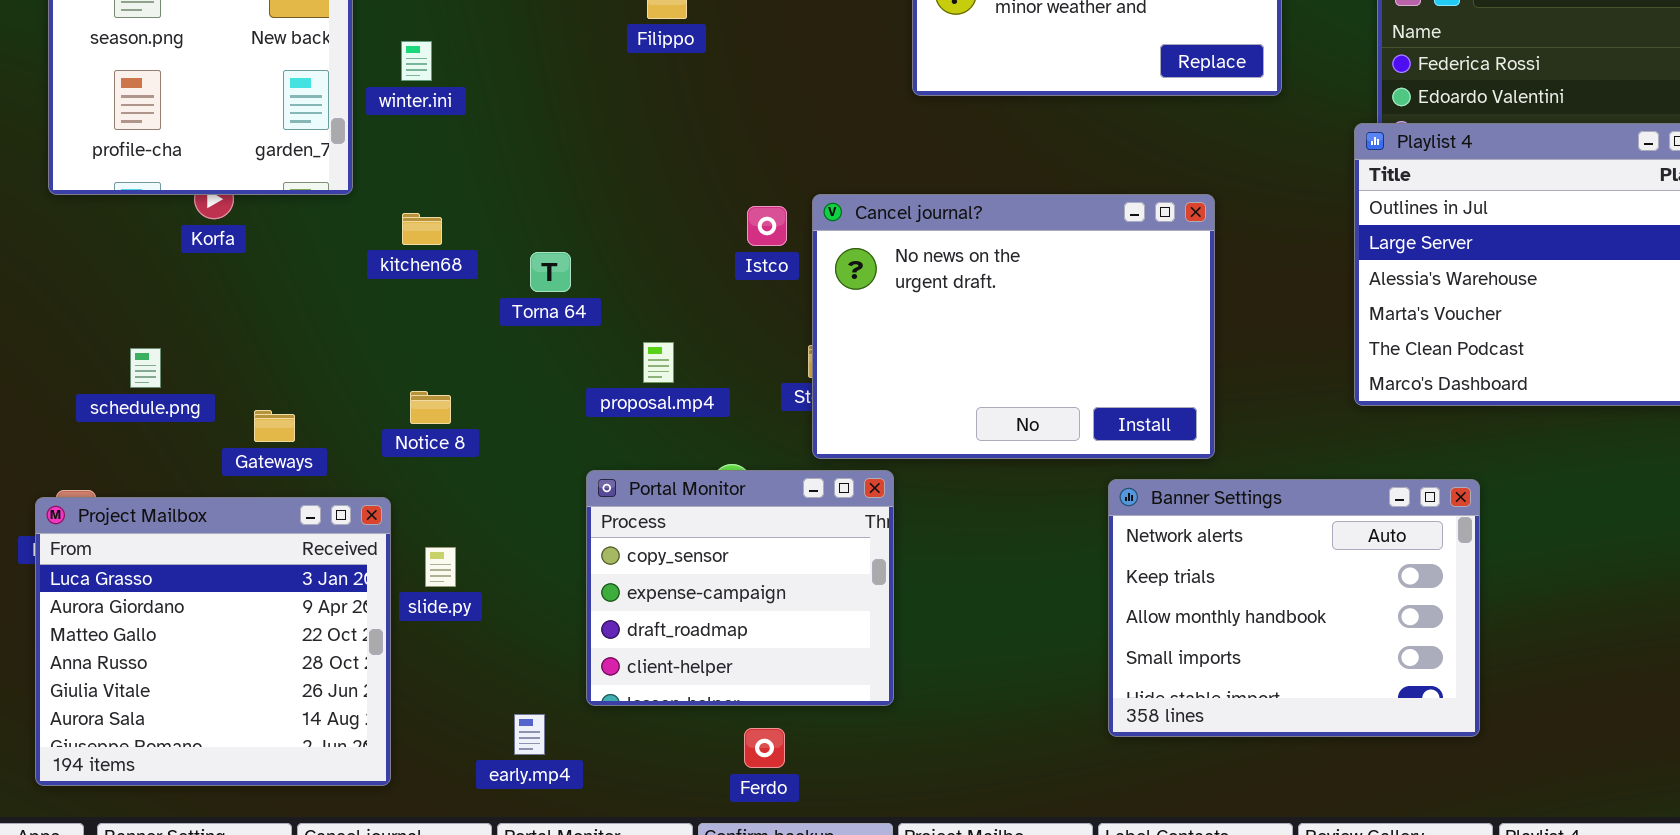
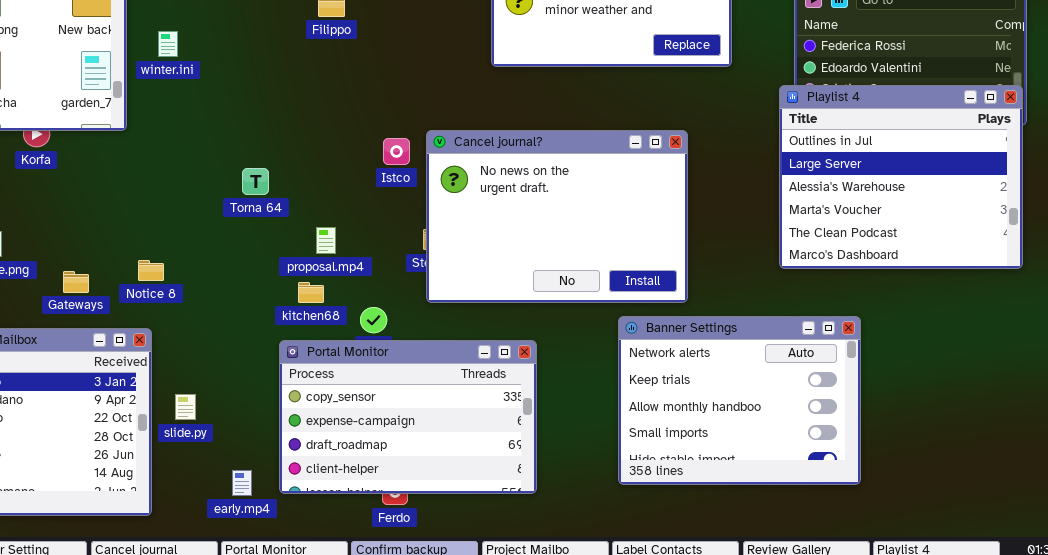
kitchen68: [402,213,442,245] -> [298,282,324,303], moved
Notice 8: [410,391,451,424] -> [138,260,164,281], moved
Portal Monitor: [586,470,894,706] -> [279,340,537,494], moved, resized
slide.py: [425,547,456,587] -> [175,394,196,420], moved

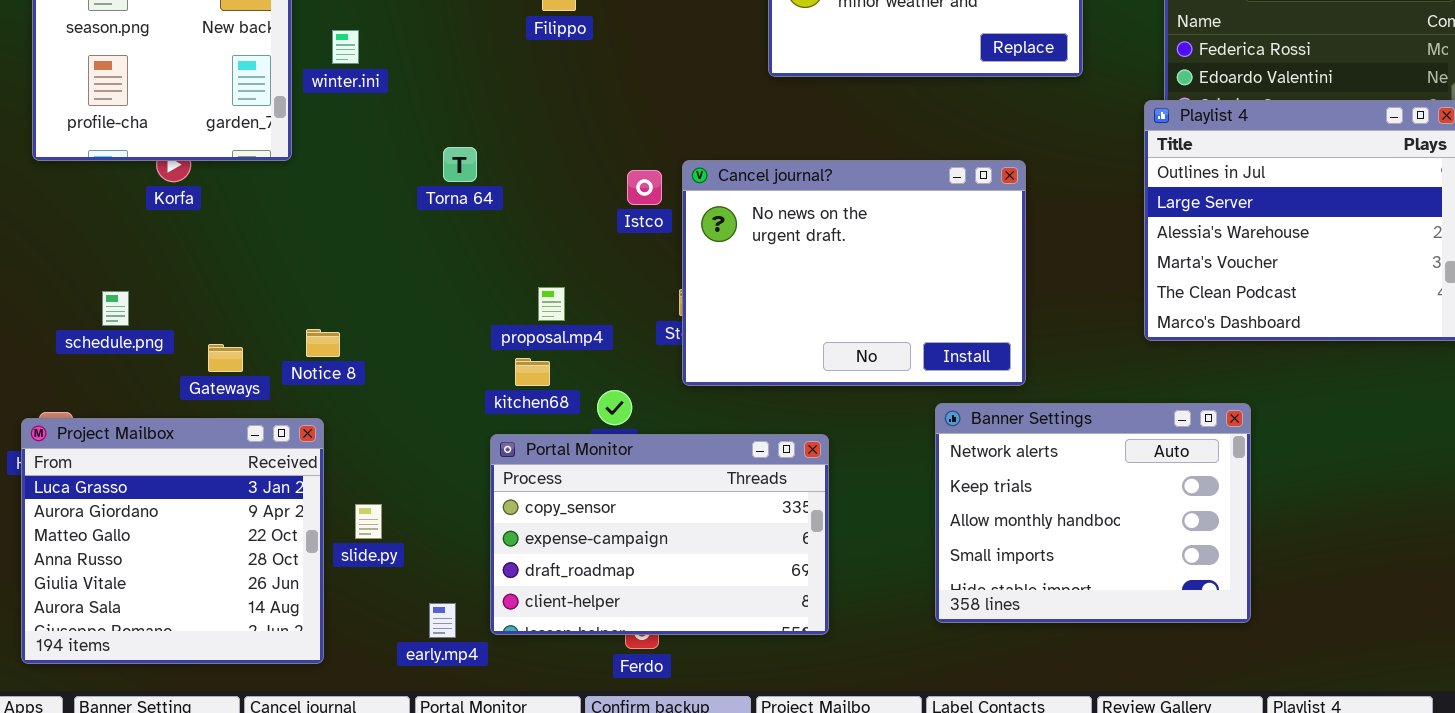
Torna 64: [242,168,269,195] -> [443,147,477,182], moved

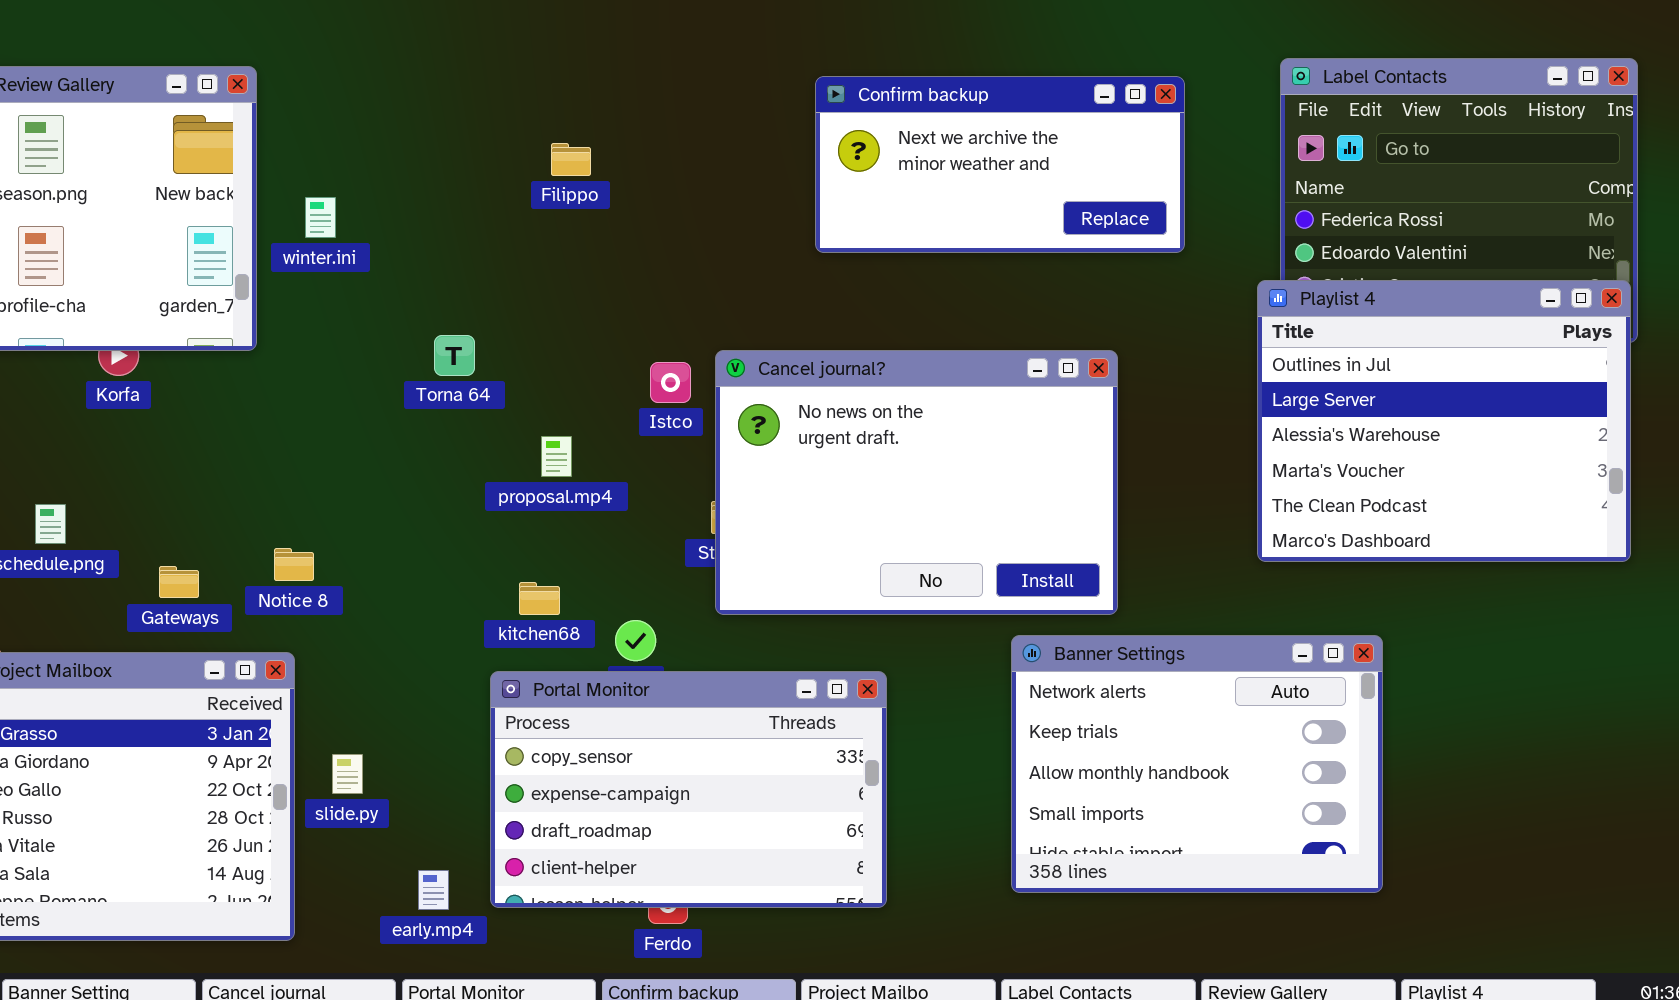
proposal.mp4: [538,287,565,321] -> [541,436,572,477], moved

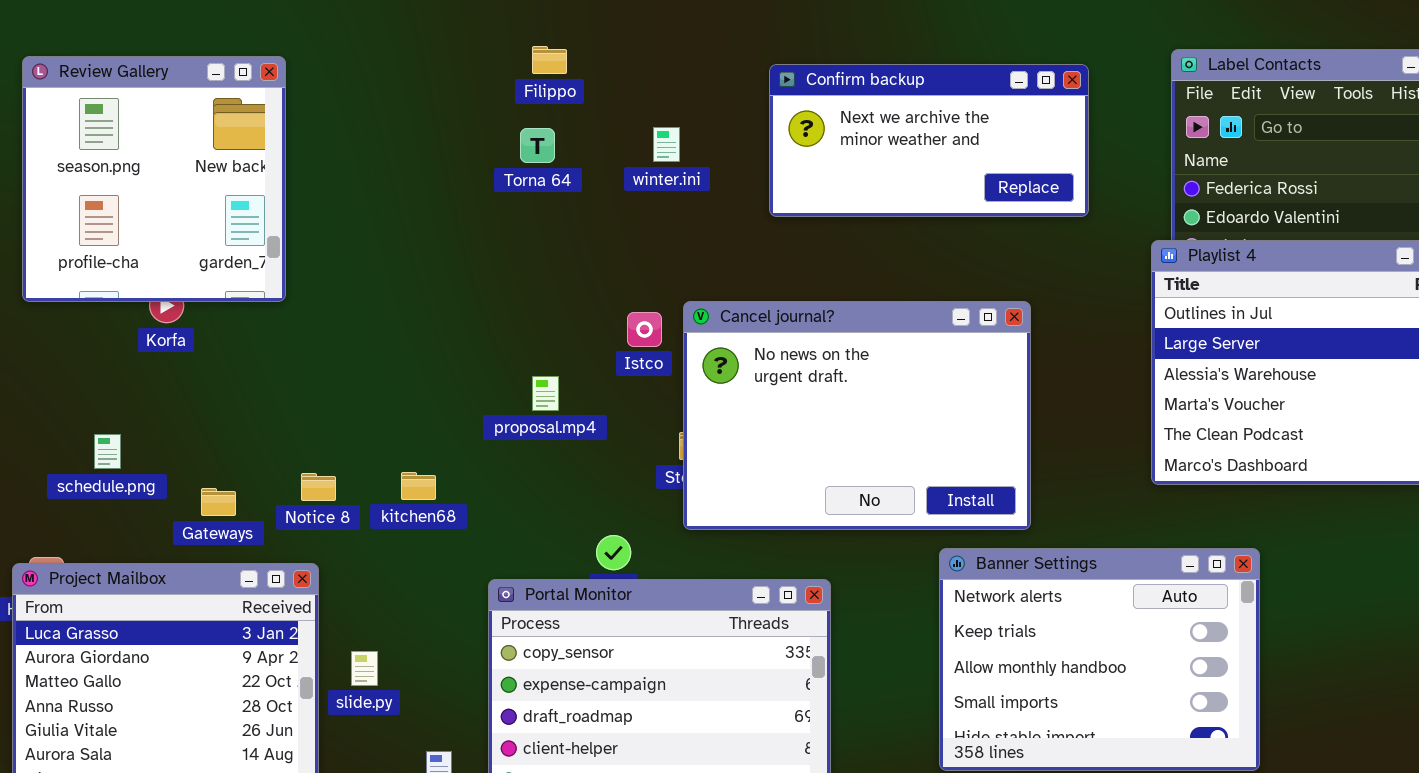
Filippo: [551,143,591,176] -> [532,46,567,74], moved
winter.ini: [305,197,336,238] -> [653,127,680,162], moved
Torna 64: [434,335,475,376] -> [520,128,555,163], moved
kitchen68: [519,582,560,615] -> [401,472,436,500], moved

